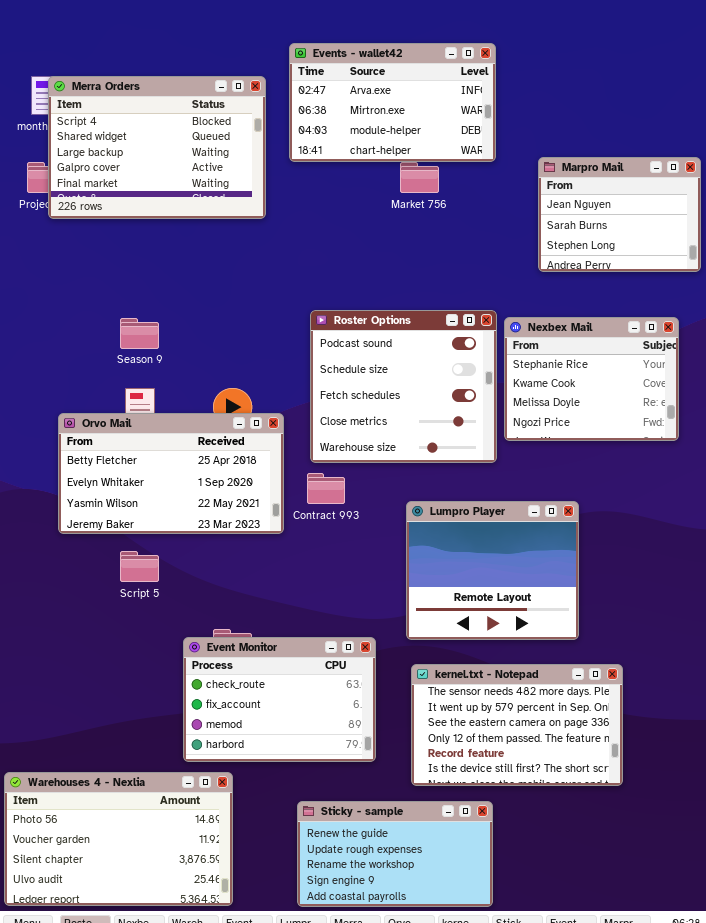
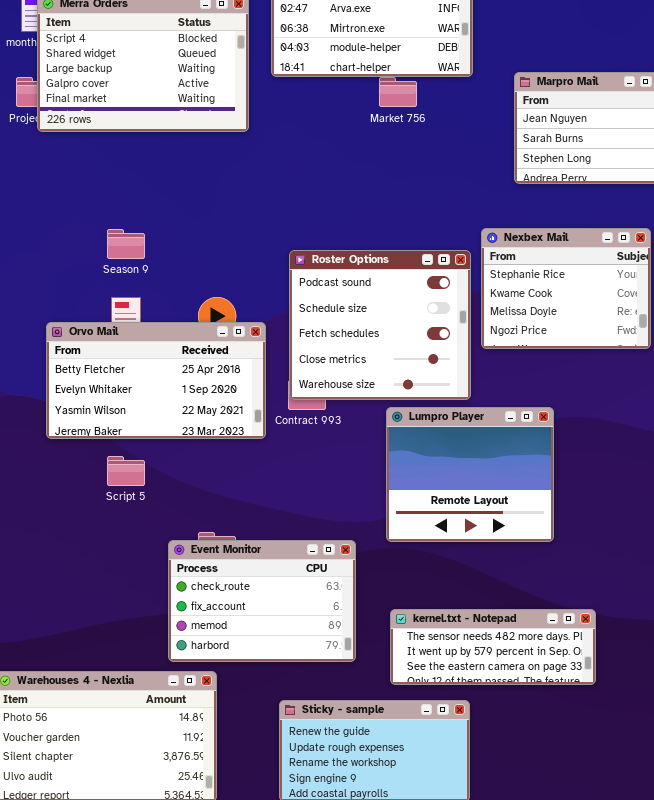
Roster Options: [310,310,497,463] -> [289,250,471,400], moved
kernel.txt - Notepad: [411,664,623,786] -> [390,609,596,685], resized

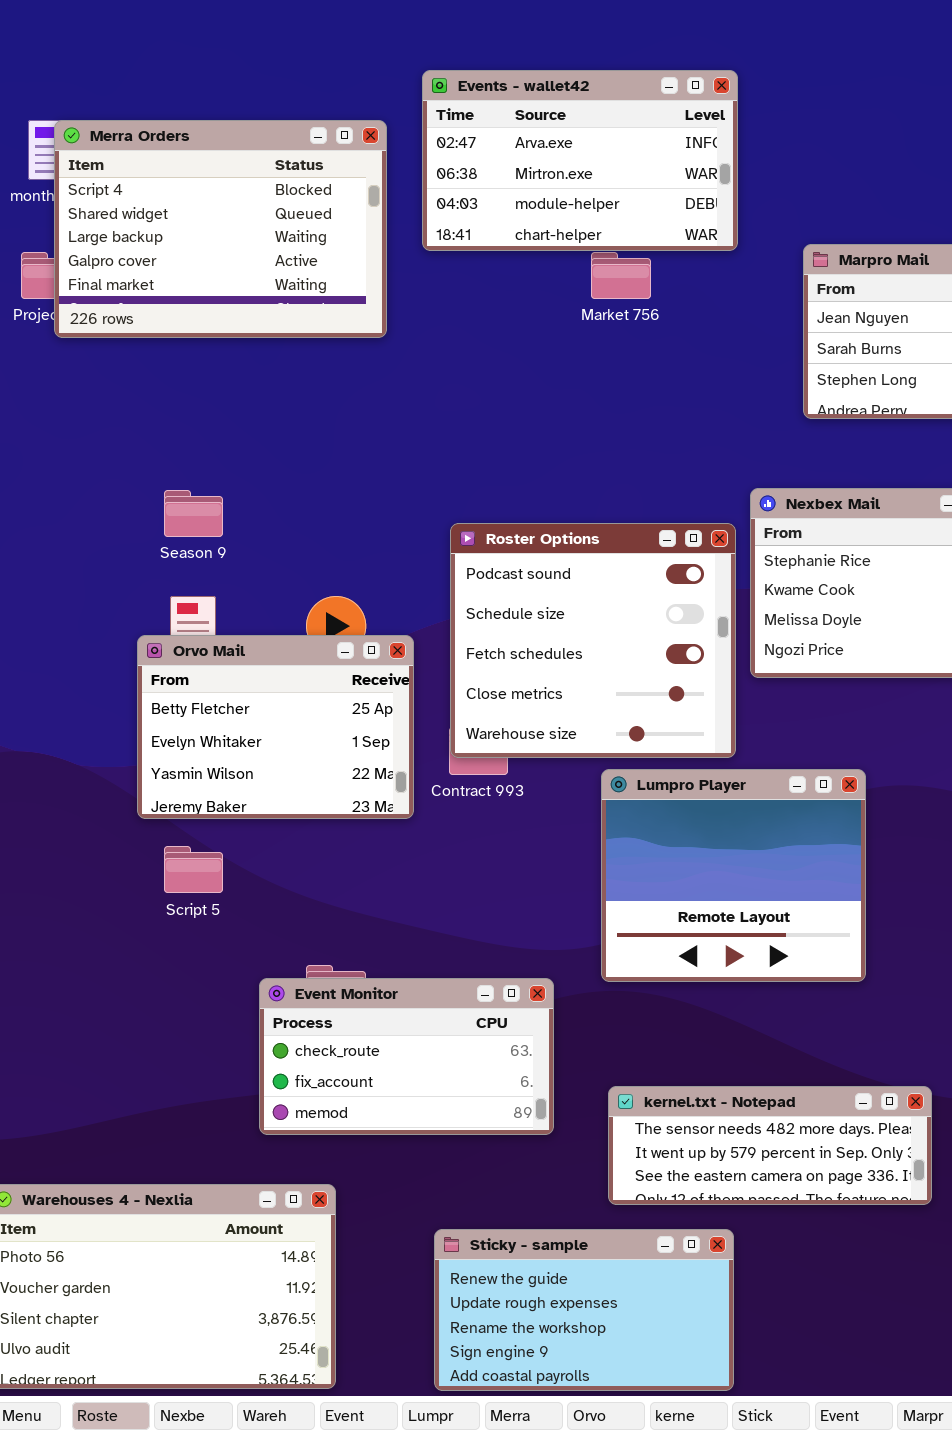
Orvo Mail: [46,322,266,439] -> [137,635,414,819], resized
Event Monitor: [168,540,356,662] -> [259,978,554,1135], resized

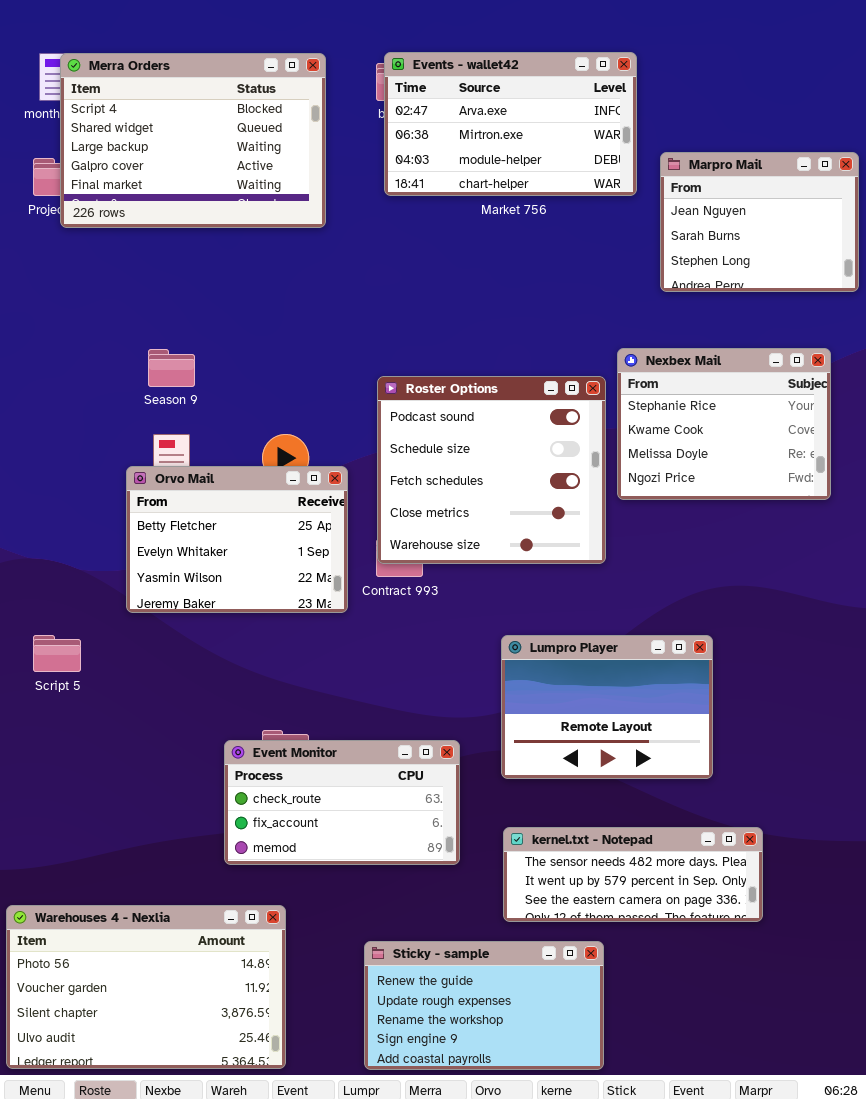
Events - wallet42: [422,70,738,251] -> [384,52,637,196], moved
Lumpro Player: [601,769,866,982] -> [501,635,713,779], moved, resized
Script 5: [164,846,223,893] -> [33,635,81,672], moved

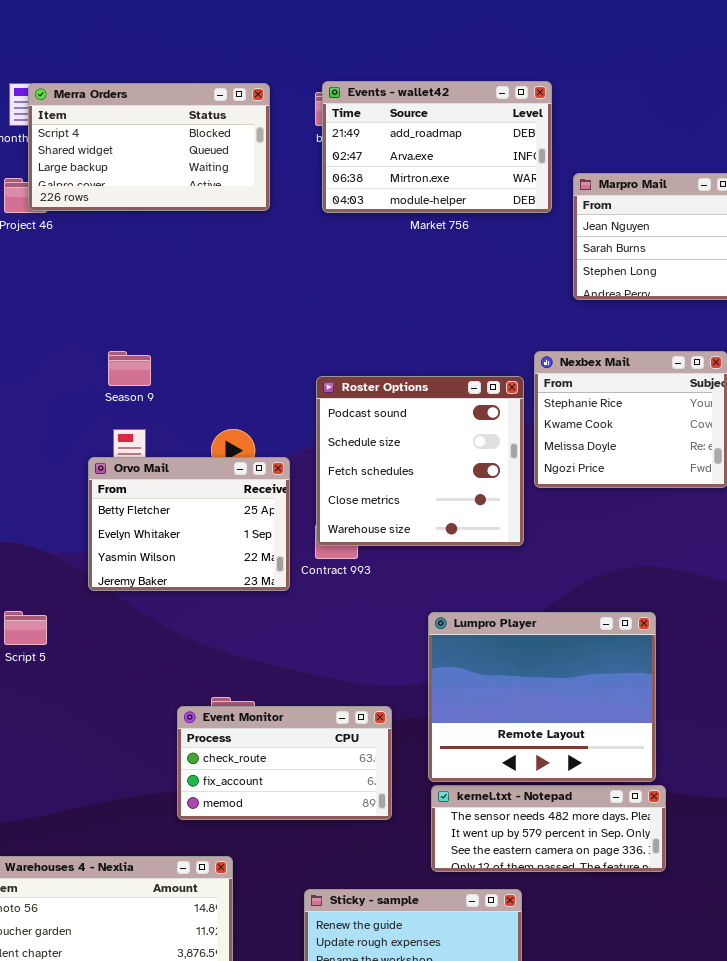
Events - wallet42: [384,52,637,196] -> [322,81,552,213], scrolled up 1 row
Merra Orders: [60,53,326,228] -> [28,83,270,211], resized
Lumpro Player: [501,635,713,779] -> [428,612,656,782], resized

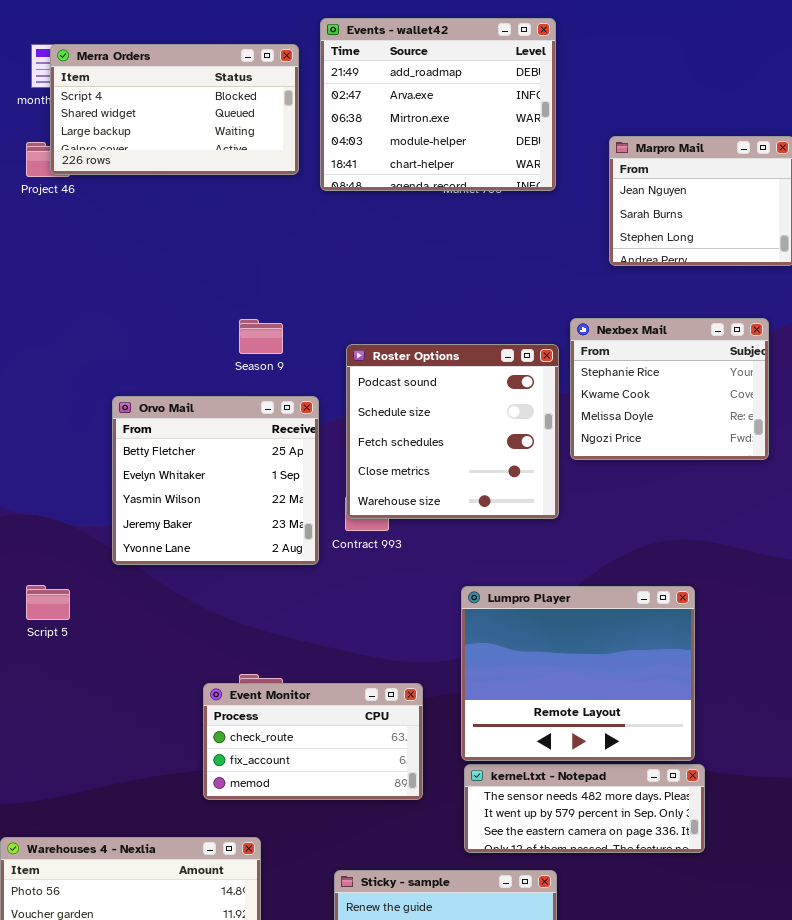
Events - wallet42: [322,81,552,213] -> [320,18,556,191], moved, resized
Season 9: [108,351,151,386] -> [239,319,283,354], moved
Orvo Mail: [88,457,290,591] -> [112,396,319,565], resized

